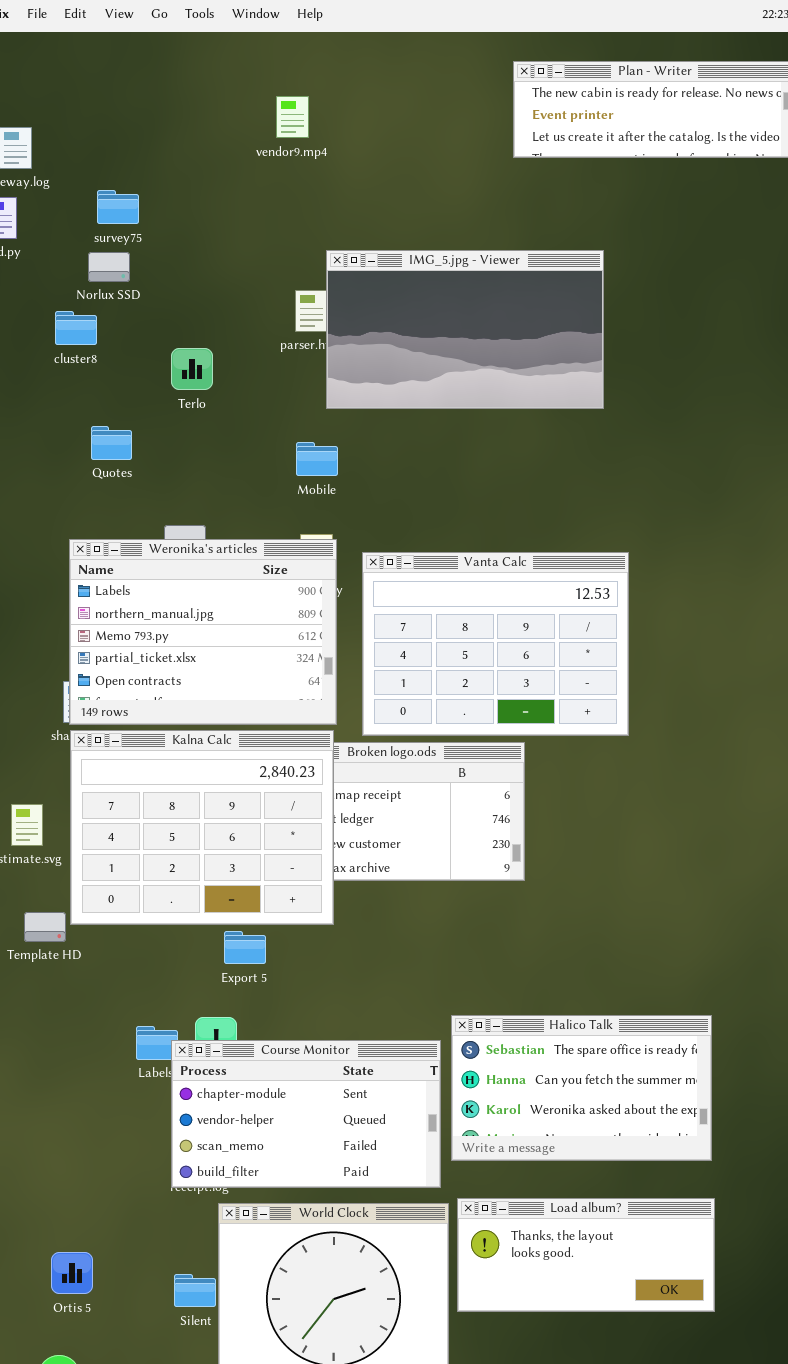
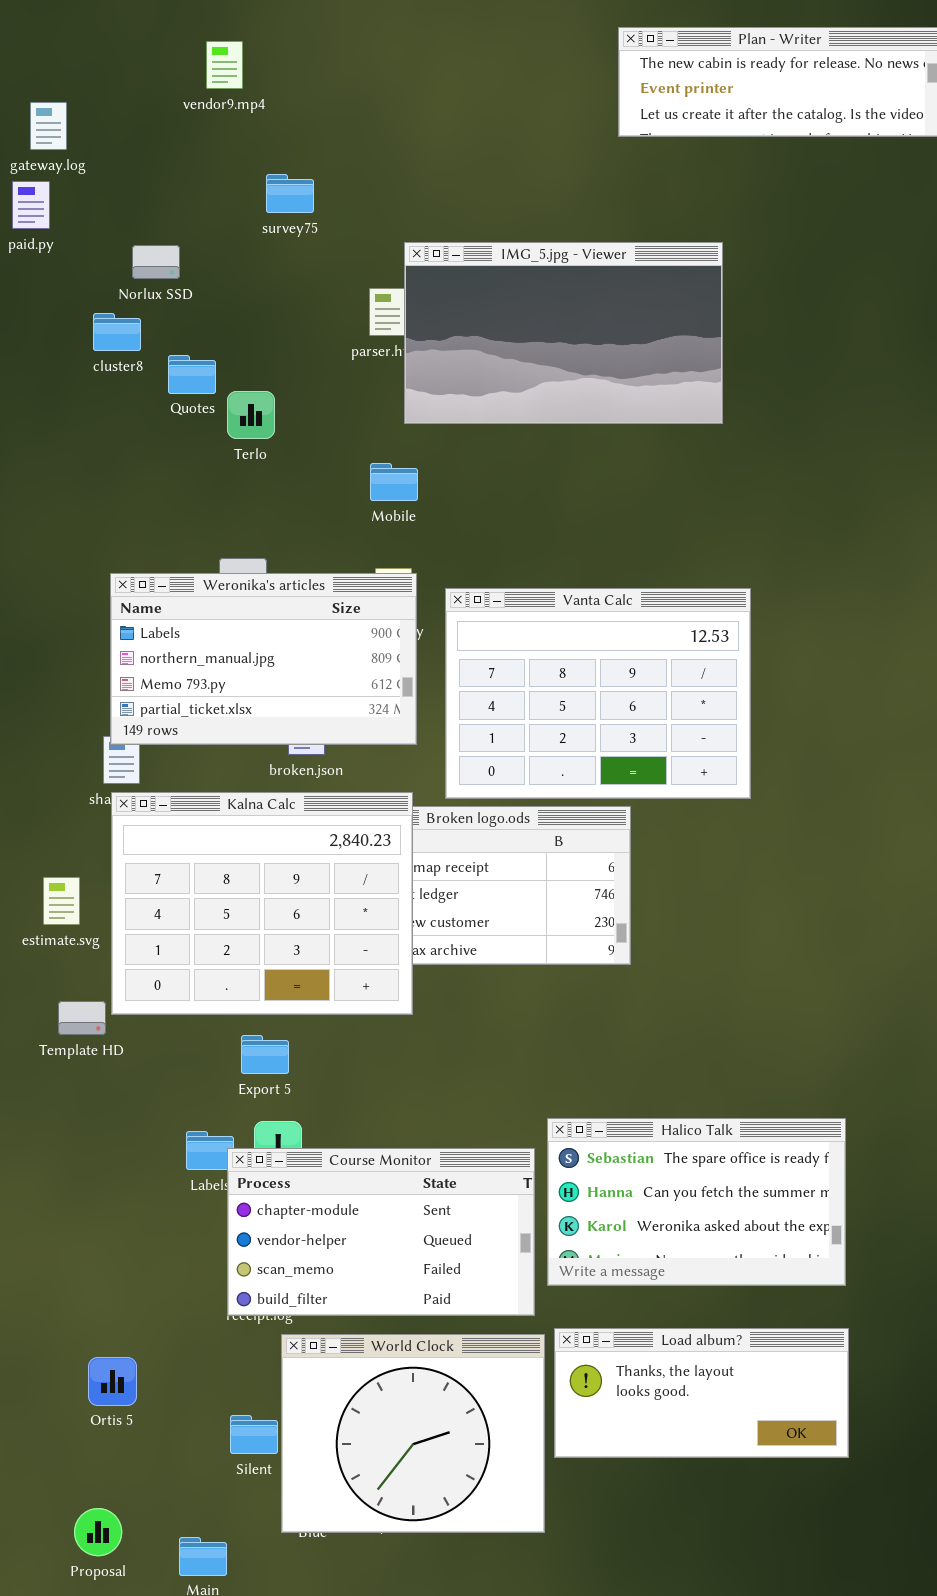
vendor9.mp4: [276,96,309,138] -> [206,41,243,89], moved
survey75: [97,190,139,224] -> [266,174,314,213], moved
Terlo: [171,348,213,390] -> [227,391,275,439], moved
Quotes: [91,426,132,460] -> [168,355,216,394], moved
Weronika's articles: [69,539,337,725] -> [110,573,417,745], resized
Export 5: [224,931,266,964] -> [241,1035,289,1074], moved
Ortis 5: [51,1252,93,1294] -> [88,1357,137,1406], moved

